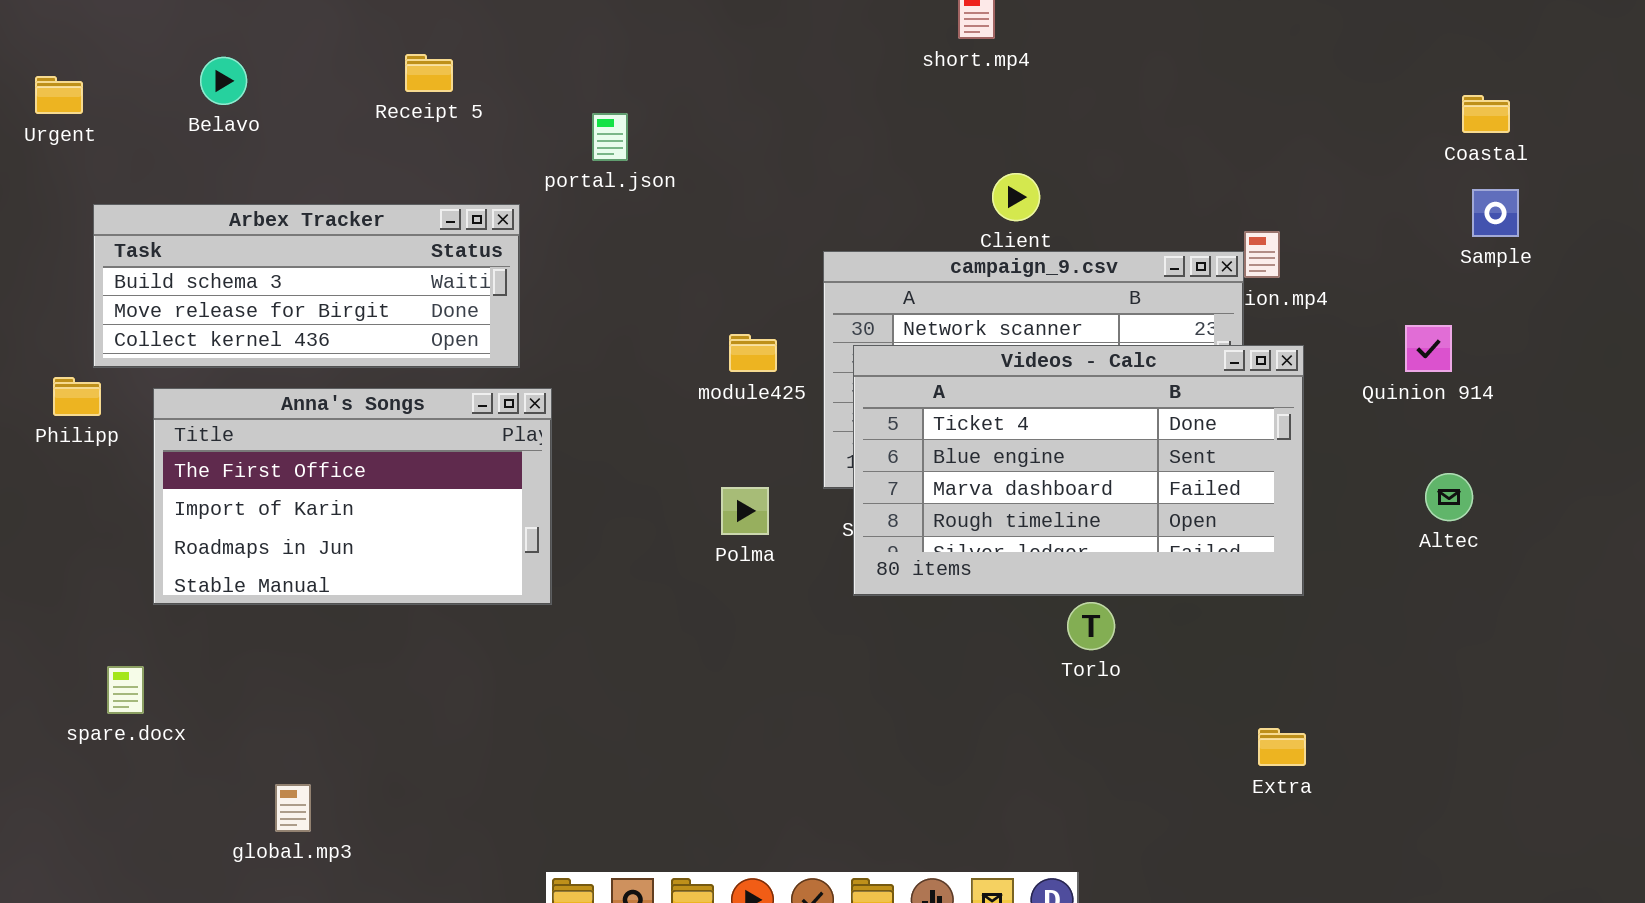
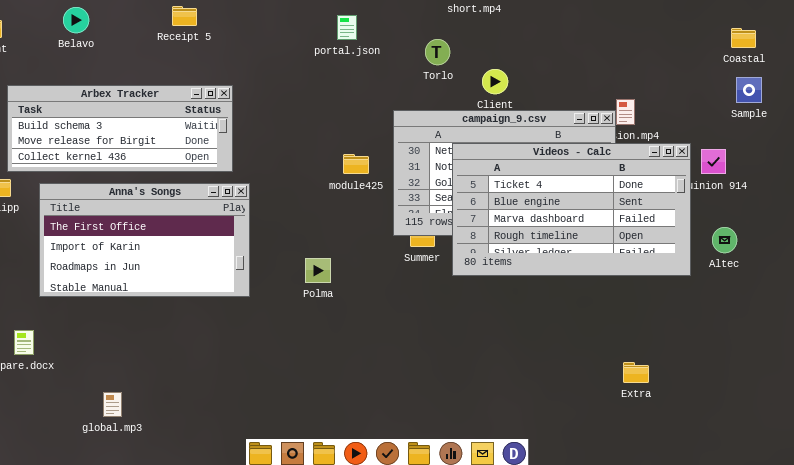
portal.json: [592,113,628,161] -> [337,15,357,40], moved
Videos - Calc: [853,345,1304,596] -> [452,143,691,276], moved
Polma: [721,487,769,535] -> [305,258,331,283], moved
Torlo: [1067,602,1115,650] -> [425,39,450,65], moved

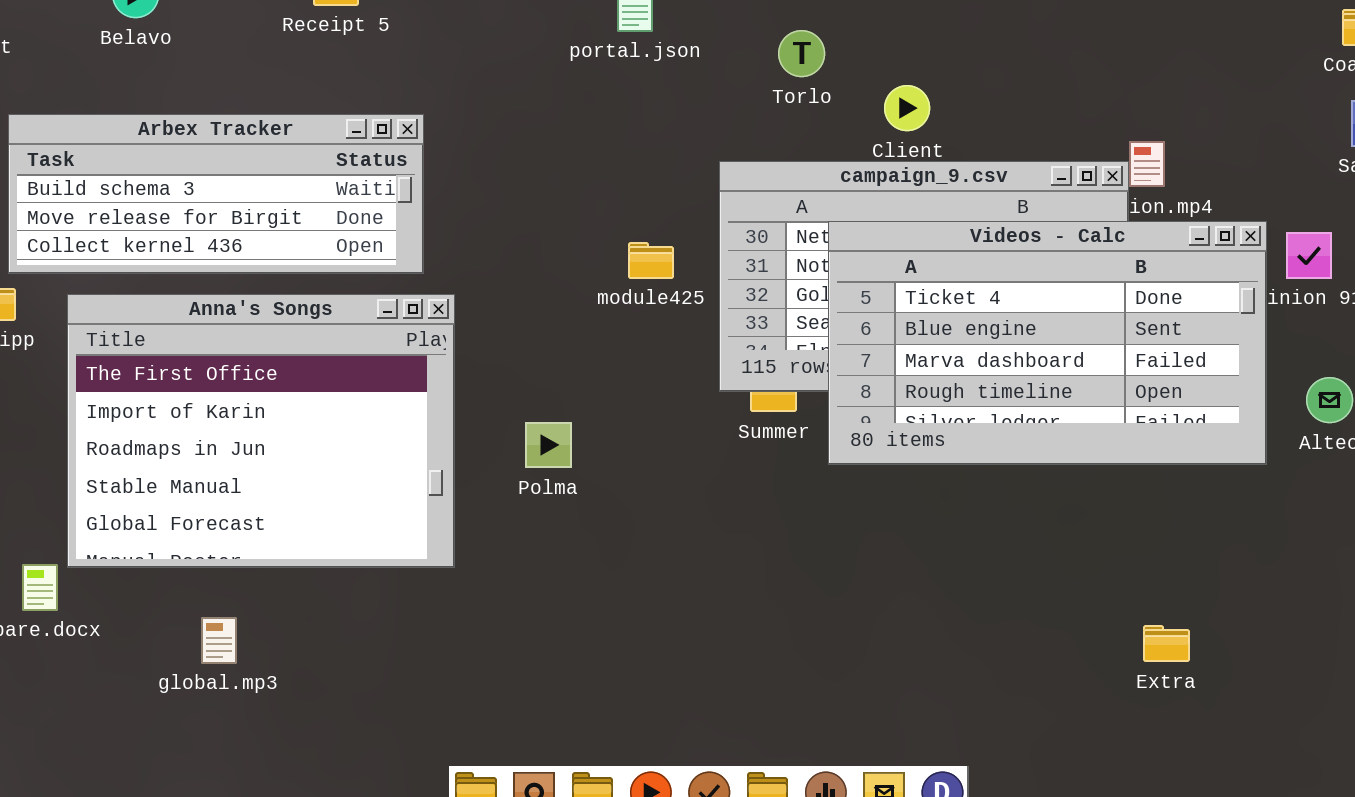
Anna's Songs: [39,183,250,297] -> [67,294,455,568], resized
Polma: [305,258,331,283] -> [525,422,572,468], moved
global.mp3: [103,392,122,417] -> [201,617,237,664], moved

